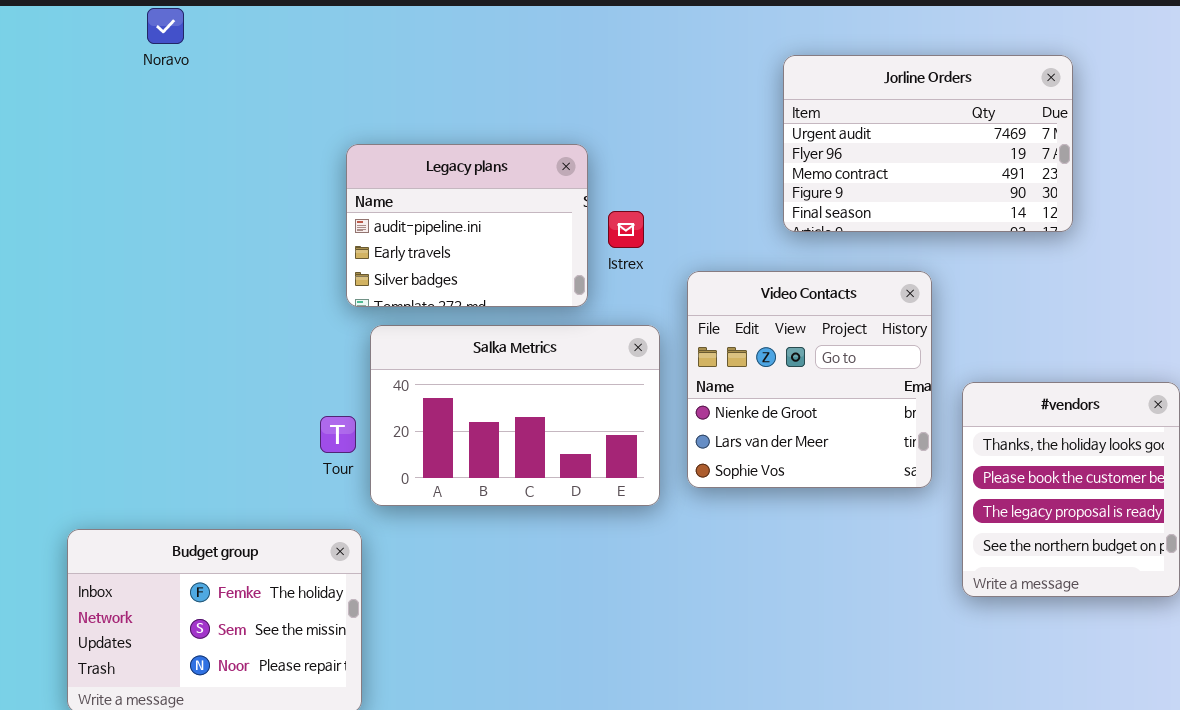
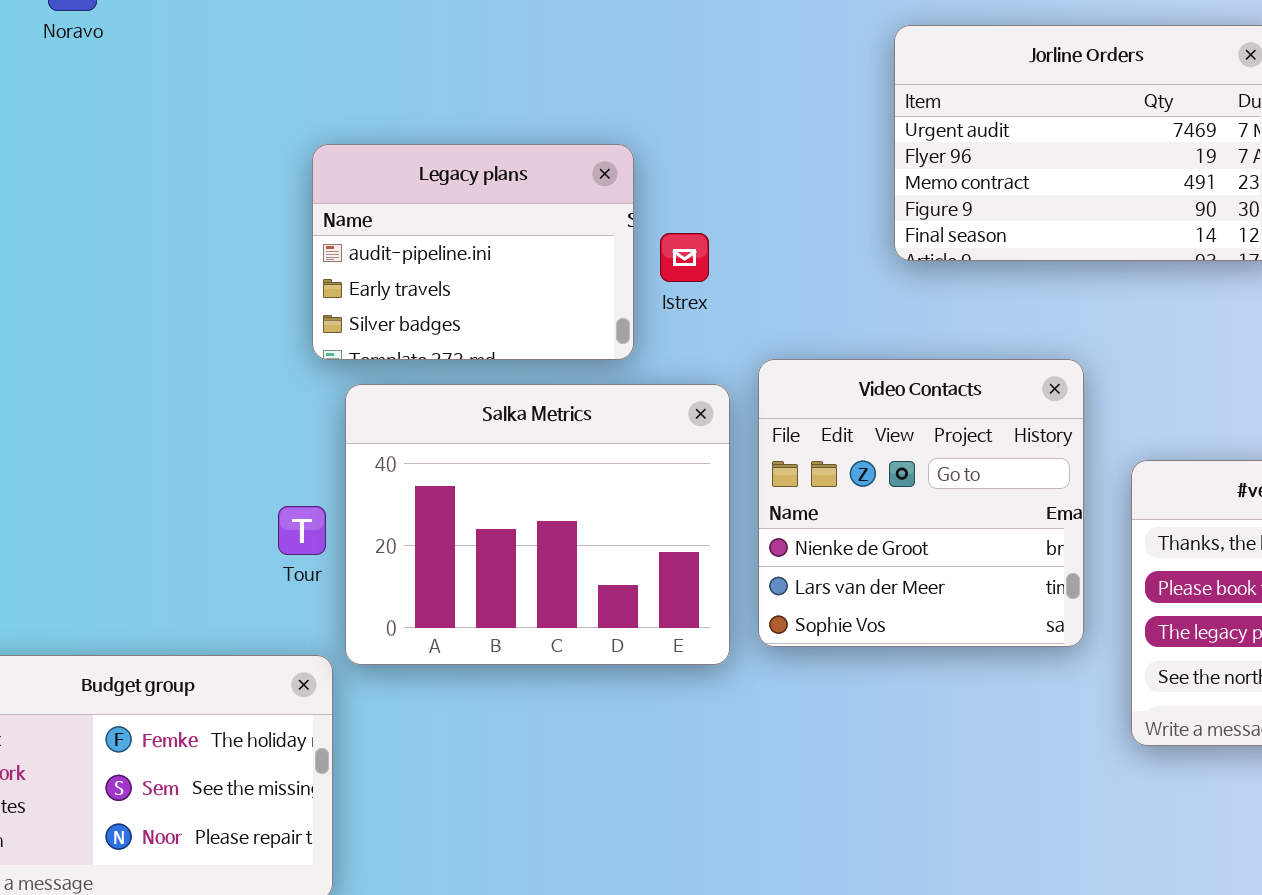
Video Contacts: [687,271,932,488] -> [758,359,1084,647], moved
Salka Metrics: [370,325,660,506] -> [345,384,730,665], resized

